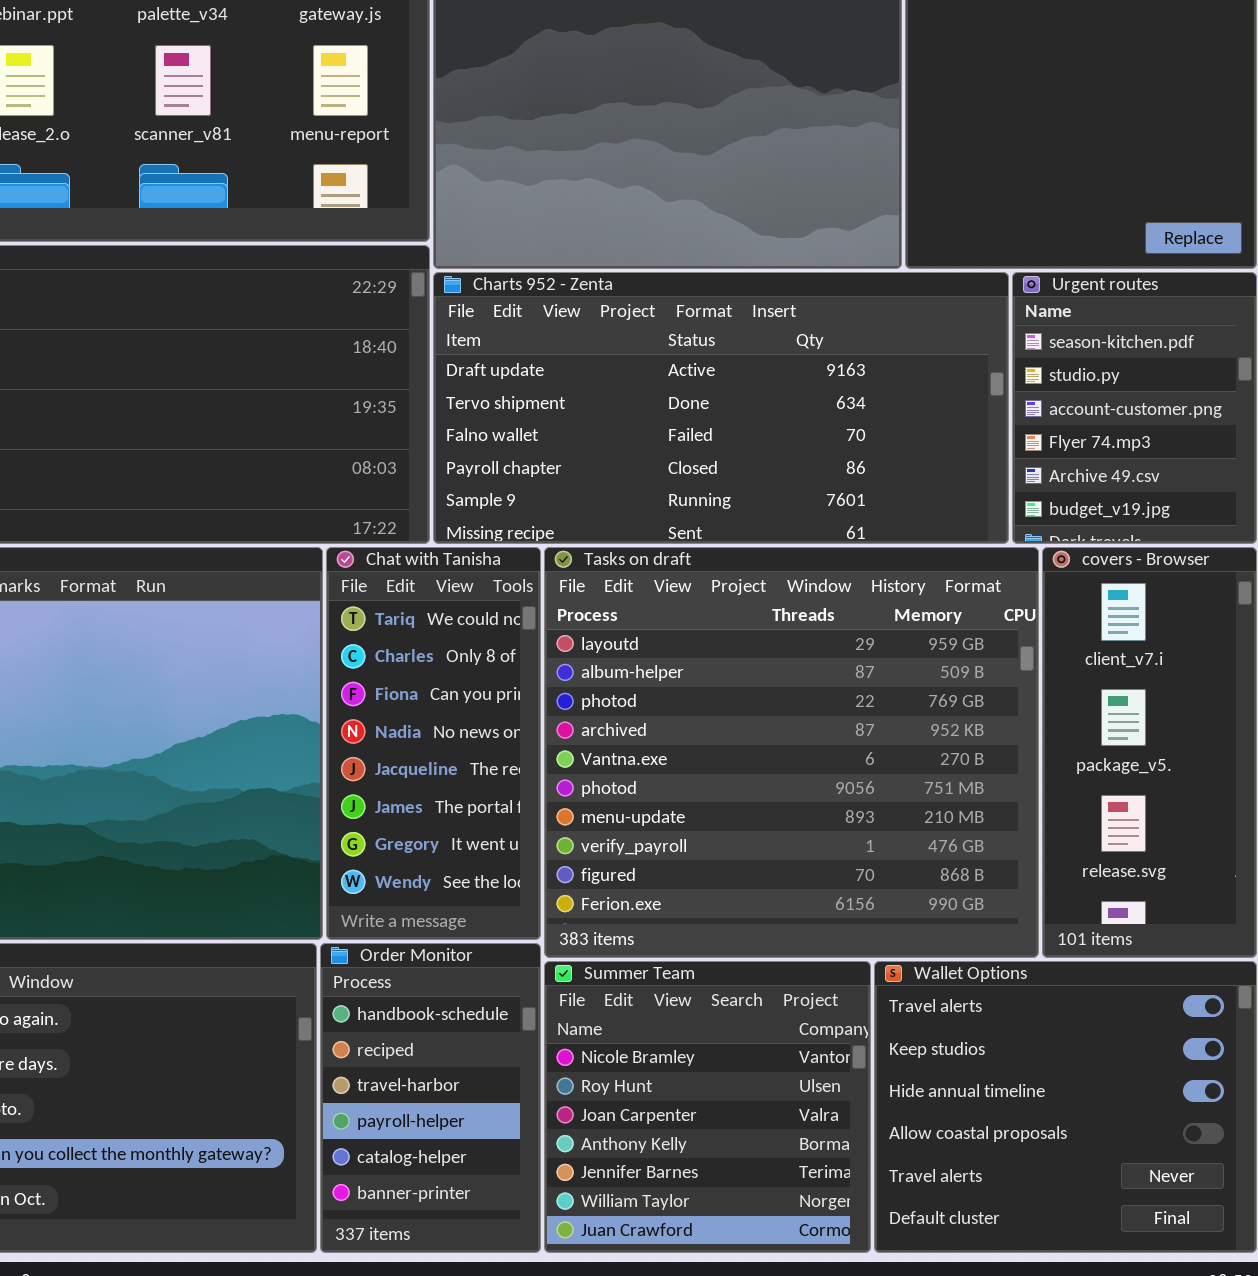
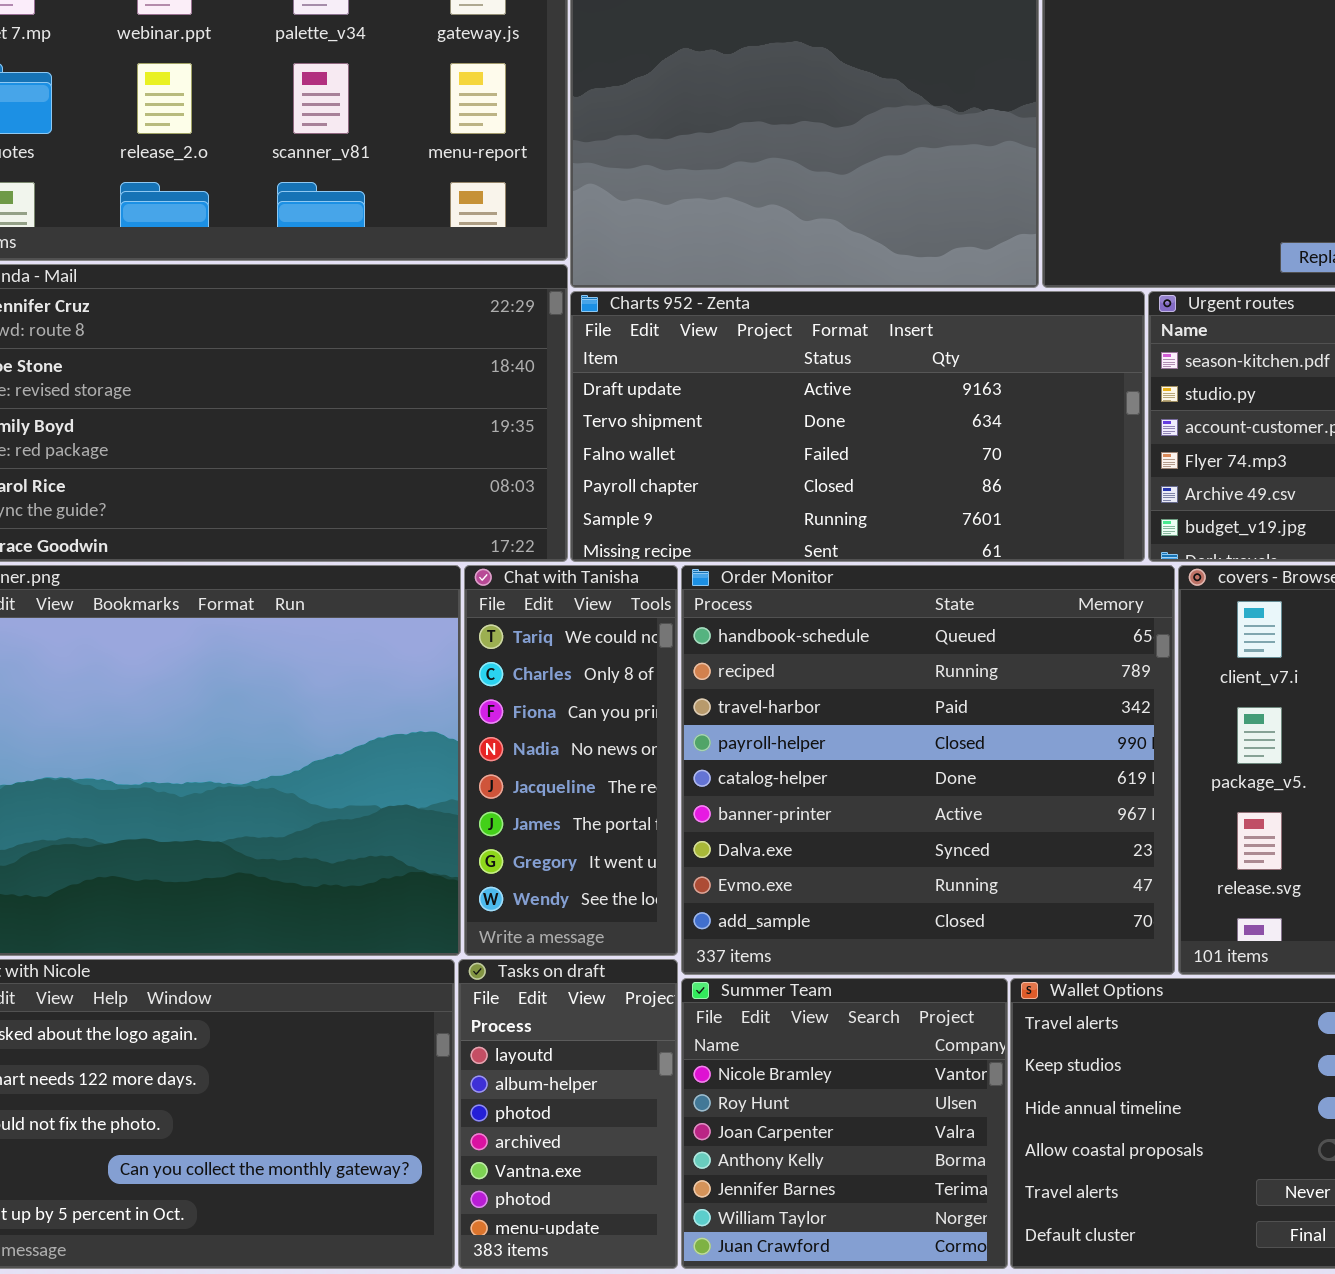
Tasks on draft: [544,547,1039,958] -> [458,959,678,1269], moved, resized
Order Monitor: [320,943,541,1253] -> [681,565,1175,975], moved, resized

